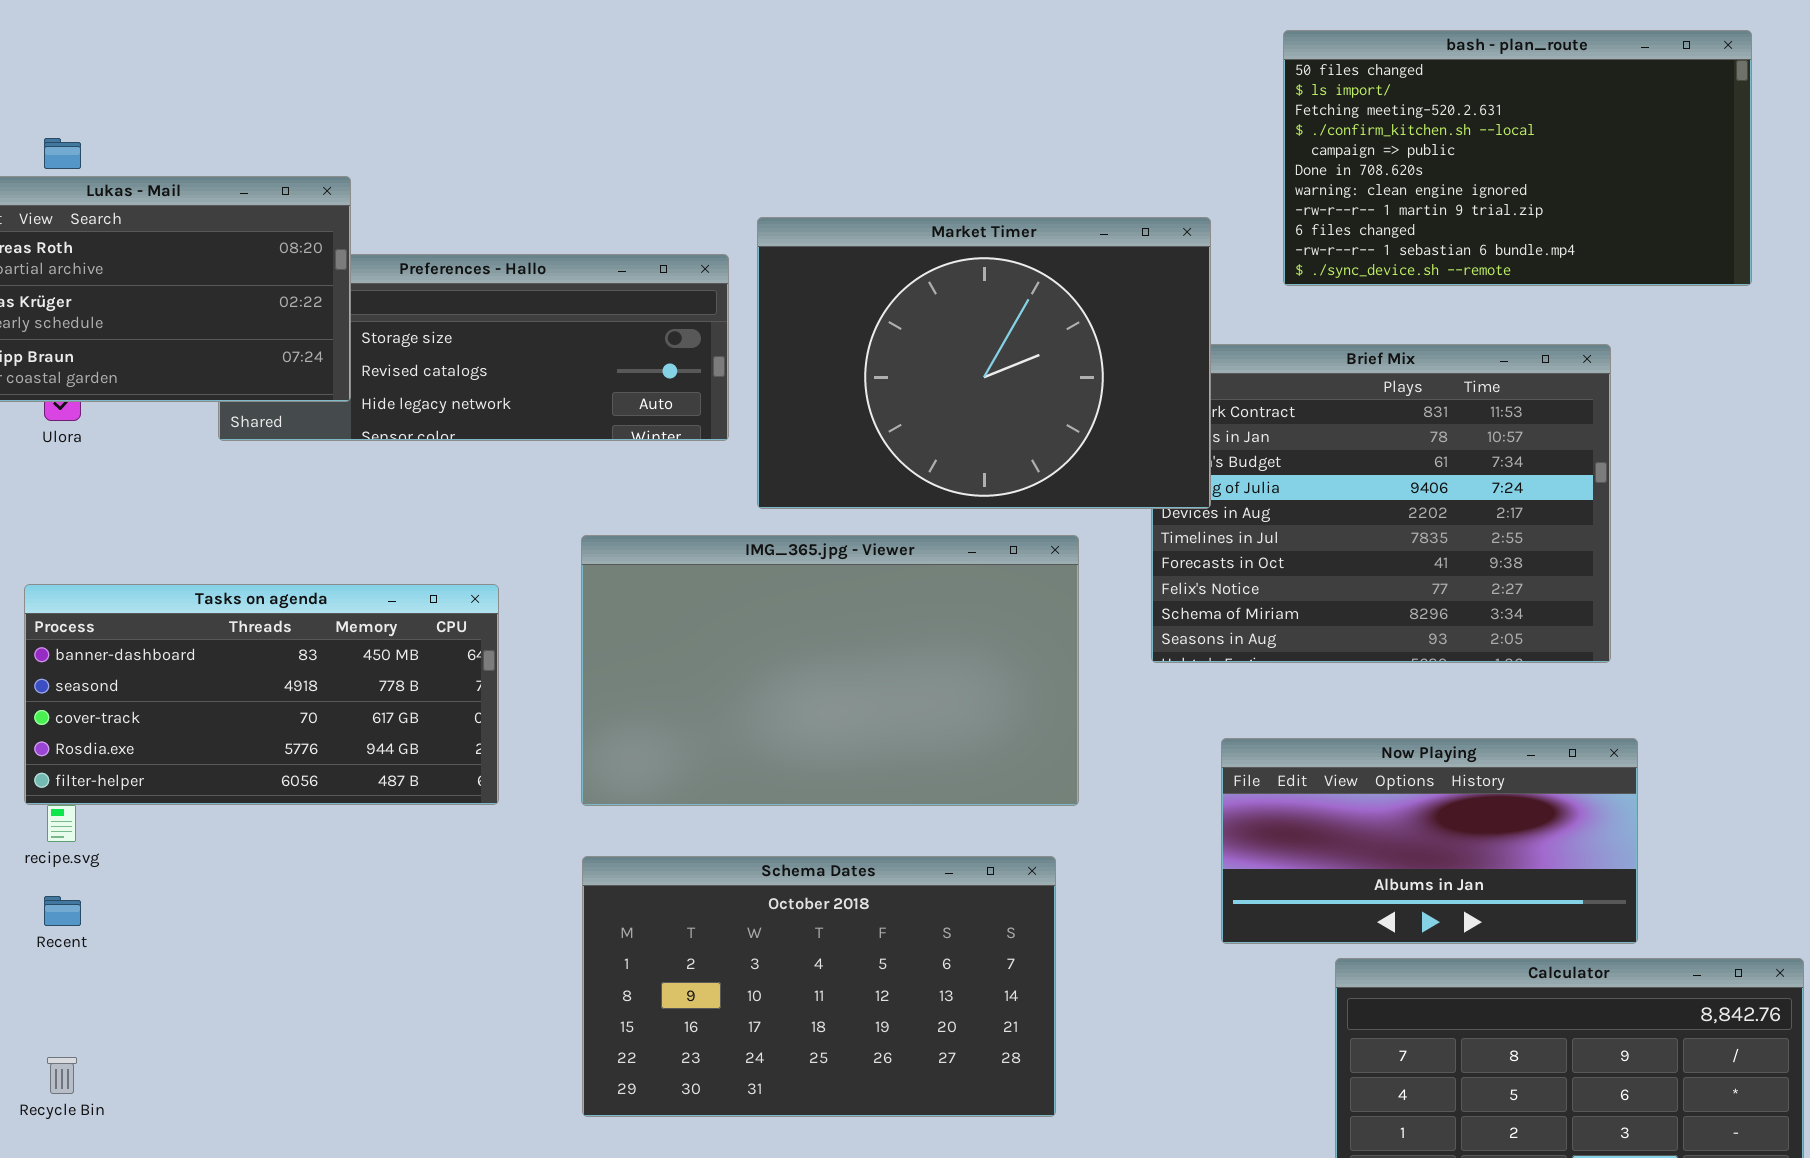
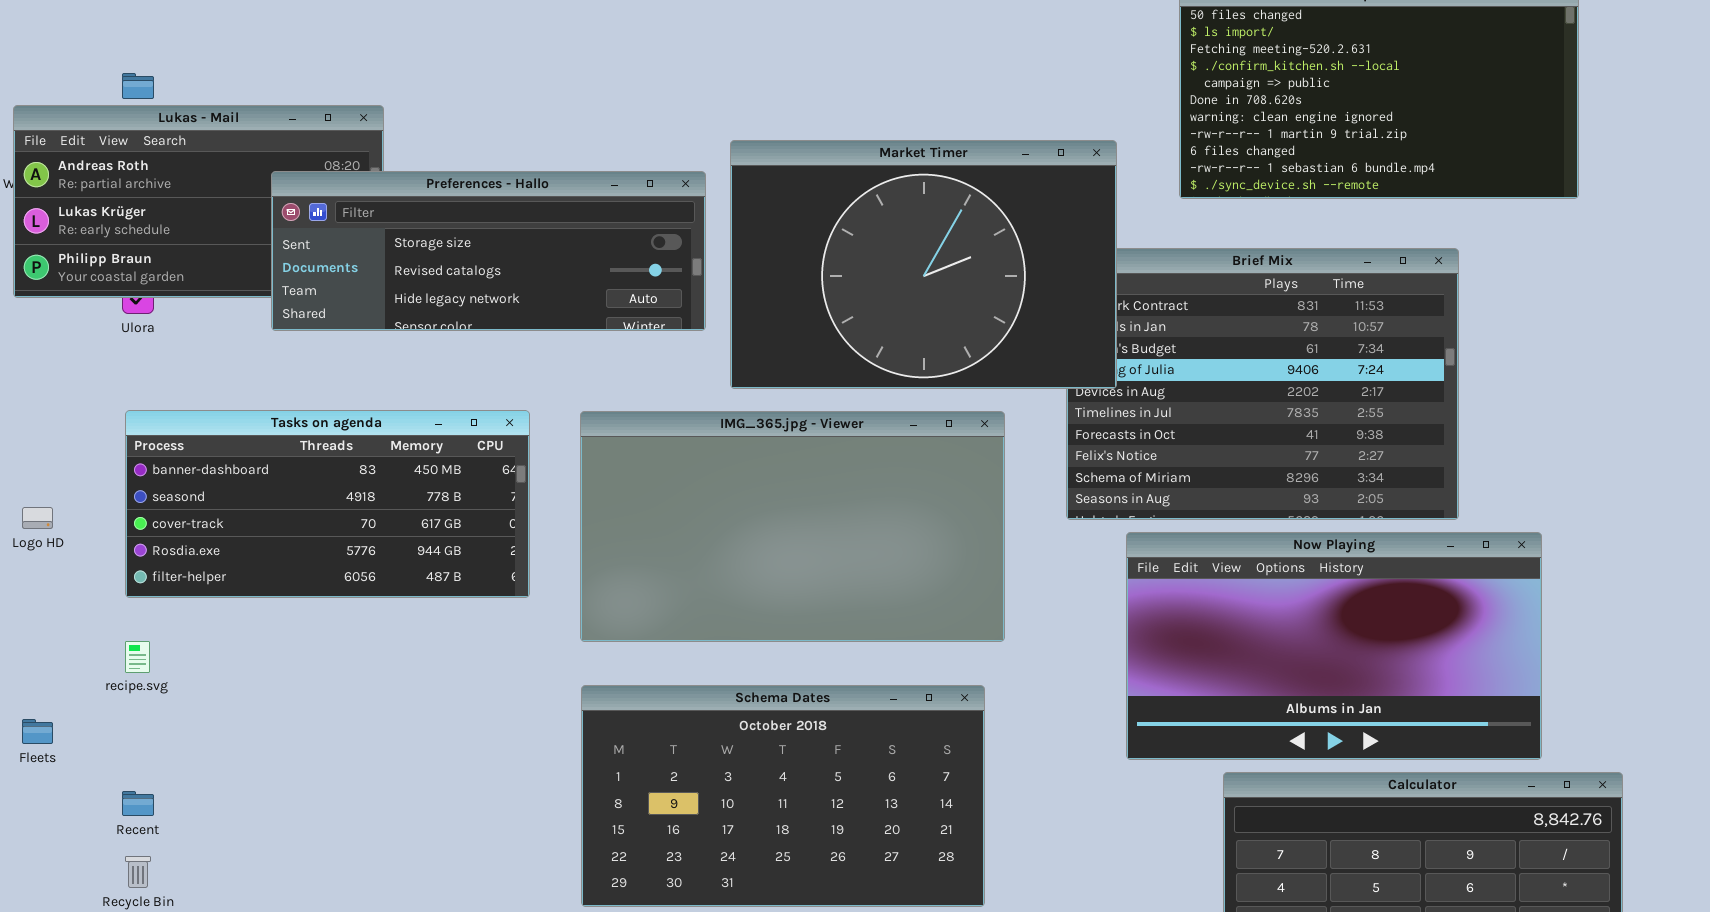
Preferences - Hallo: [218,254,729,441] -> [271,171,706,331], raised
Tasks on agenda: [24,584,499,805] -> [125,410,530,598], moved
Now Playing: [1221,738,1638,944] -> [1126,532,1542,760], resized
Recent: [44,896,81,926] -> [122,791,154,816], moved

